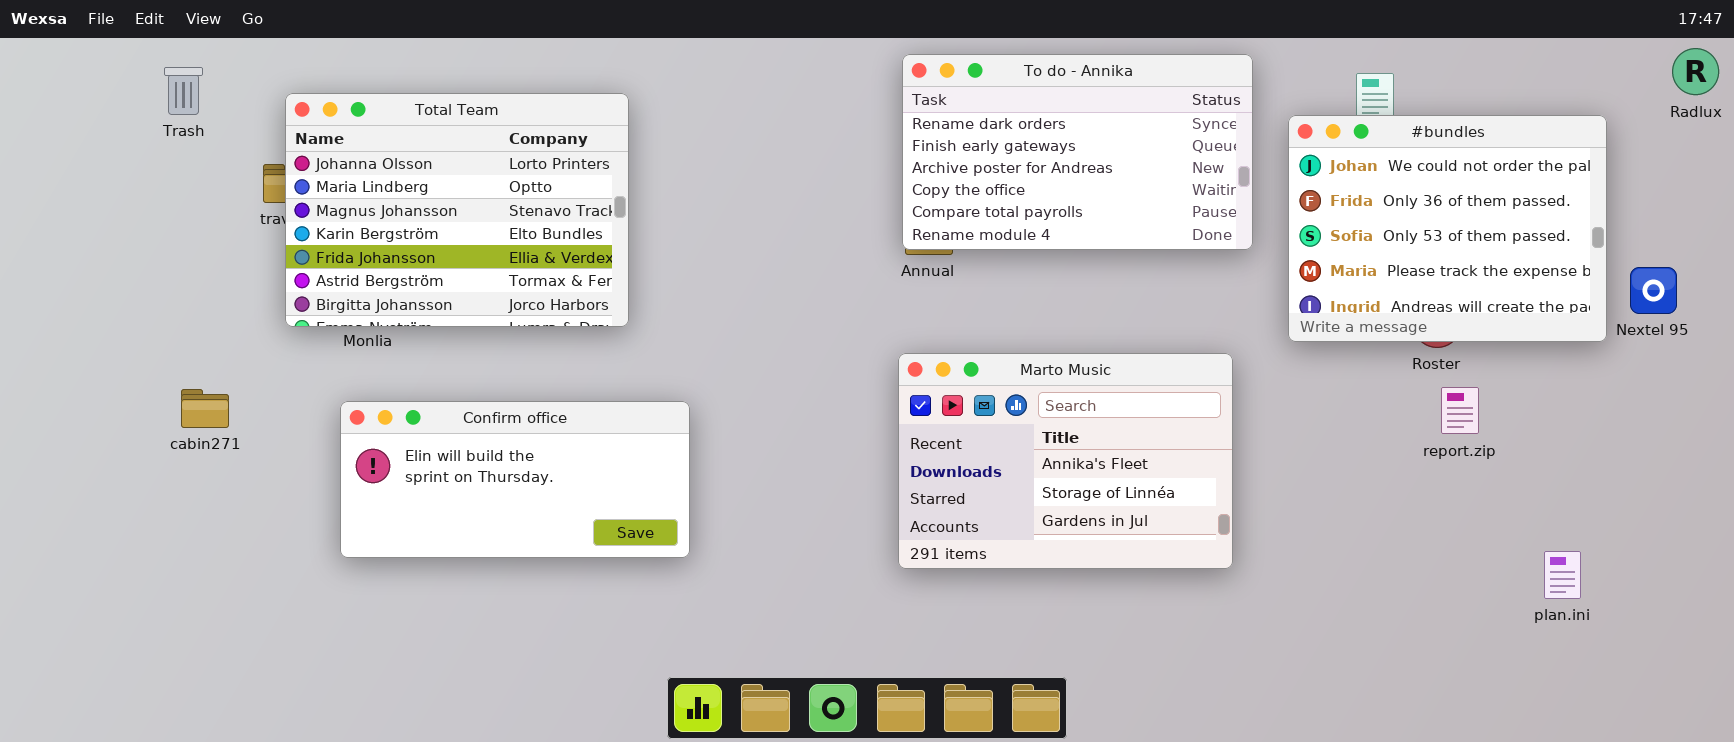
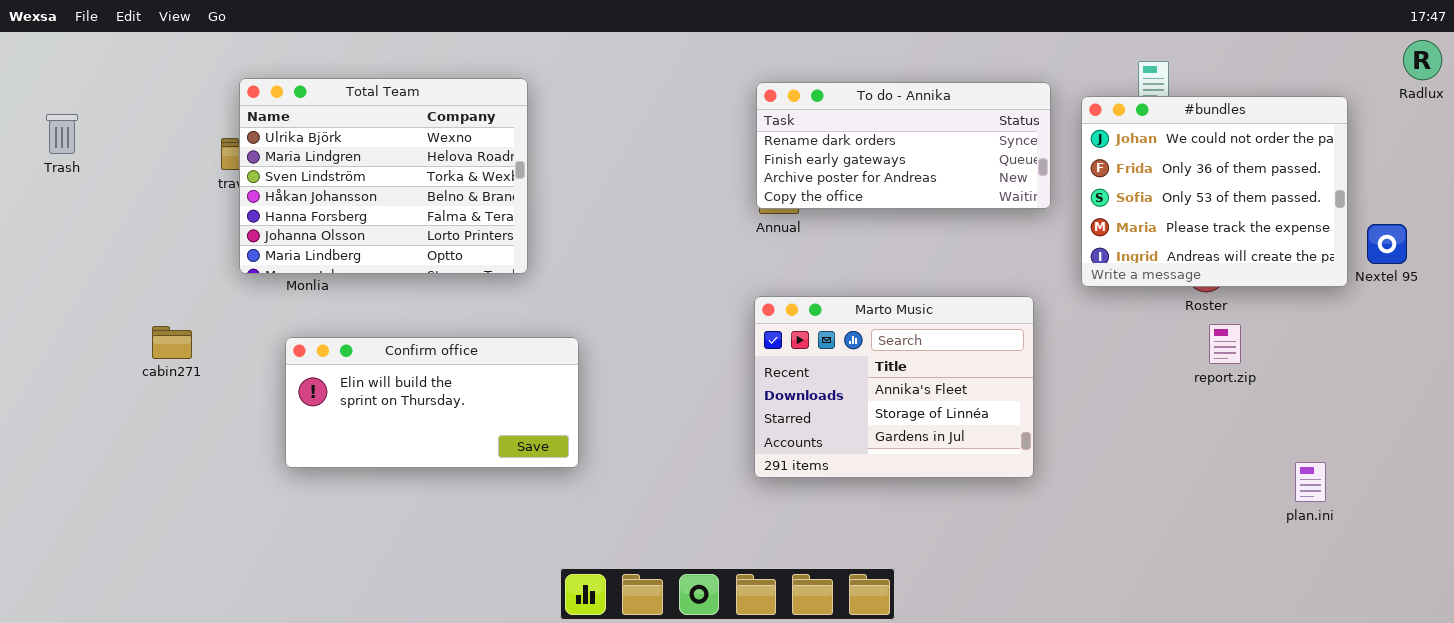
To do - Annika: [902,54,1253,250] -> [756,82,1051,209], resized
Trash: [164,67,203,115] -> [46,114,78,154], moved
Total Team: [285,93,629,327] -> [239,78,528,274], scrolled up 5 rows

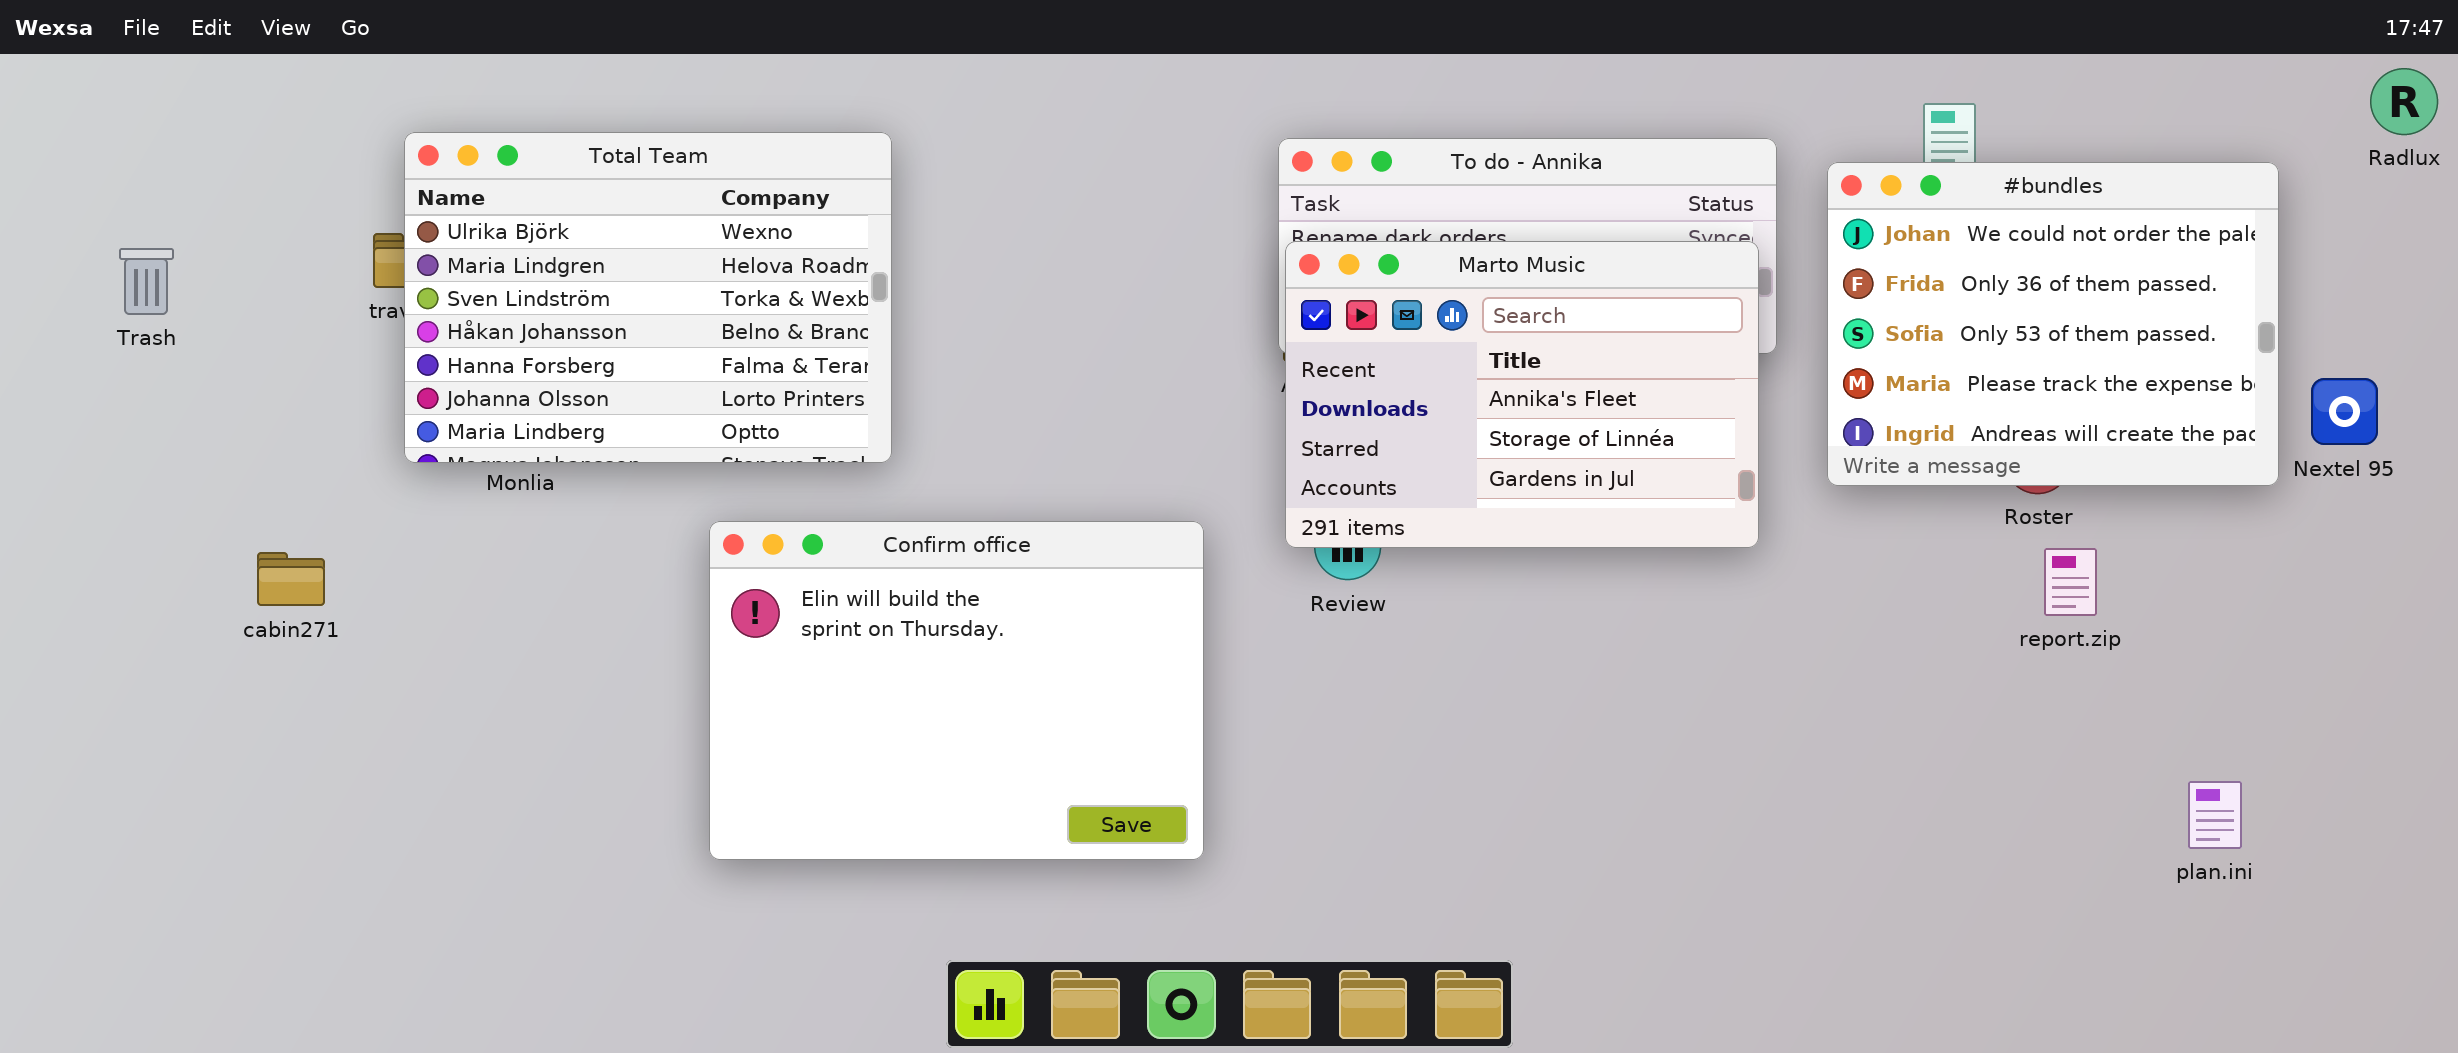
Trash: [46,114,78,154] -> [119,248,174,315], moved
Marto Music: [754,296,1034,478] -> [1285,241,1759,548], moved
Confirm office: [285,337,579,468] -> [709,521,1204,860], moved, resized

